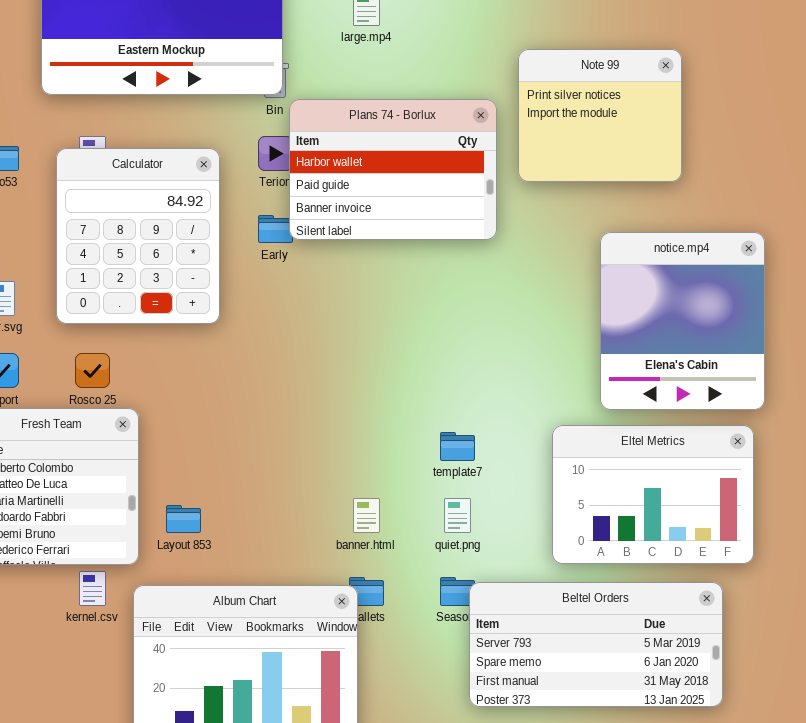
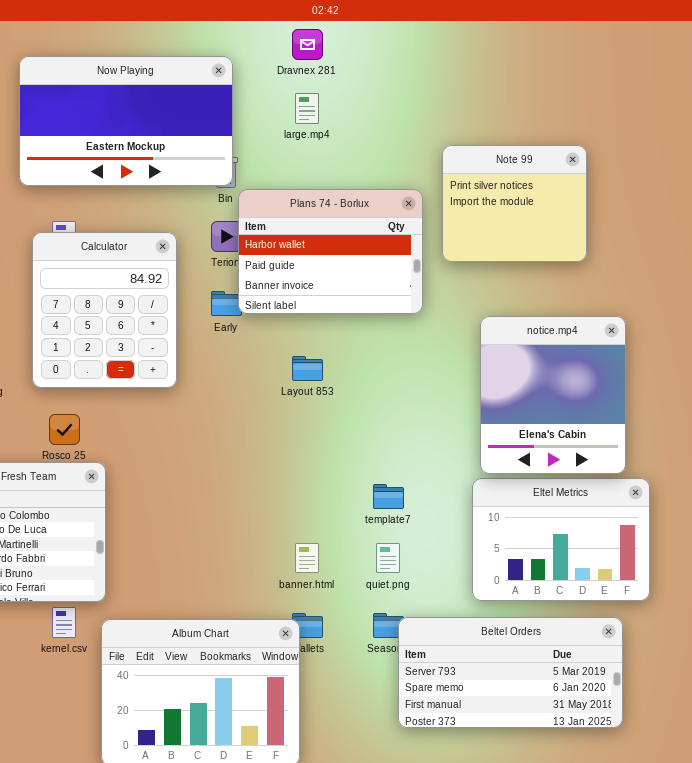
notice.mp4: [600,232,765,410] -> [480,316,626,474], moved
Layout 853: [166,505,201,533] -> [292,356,323,381], moved

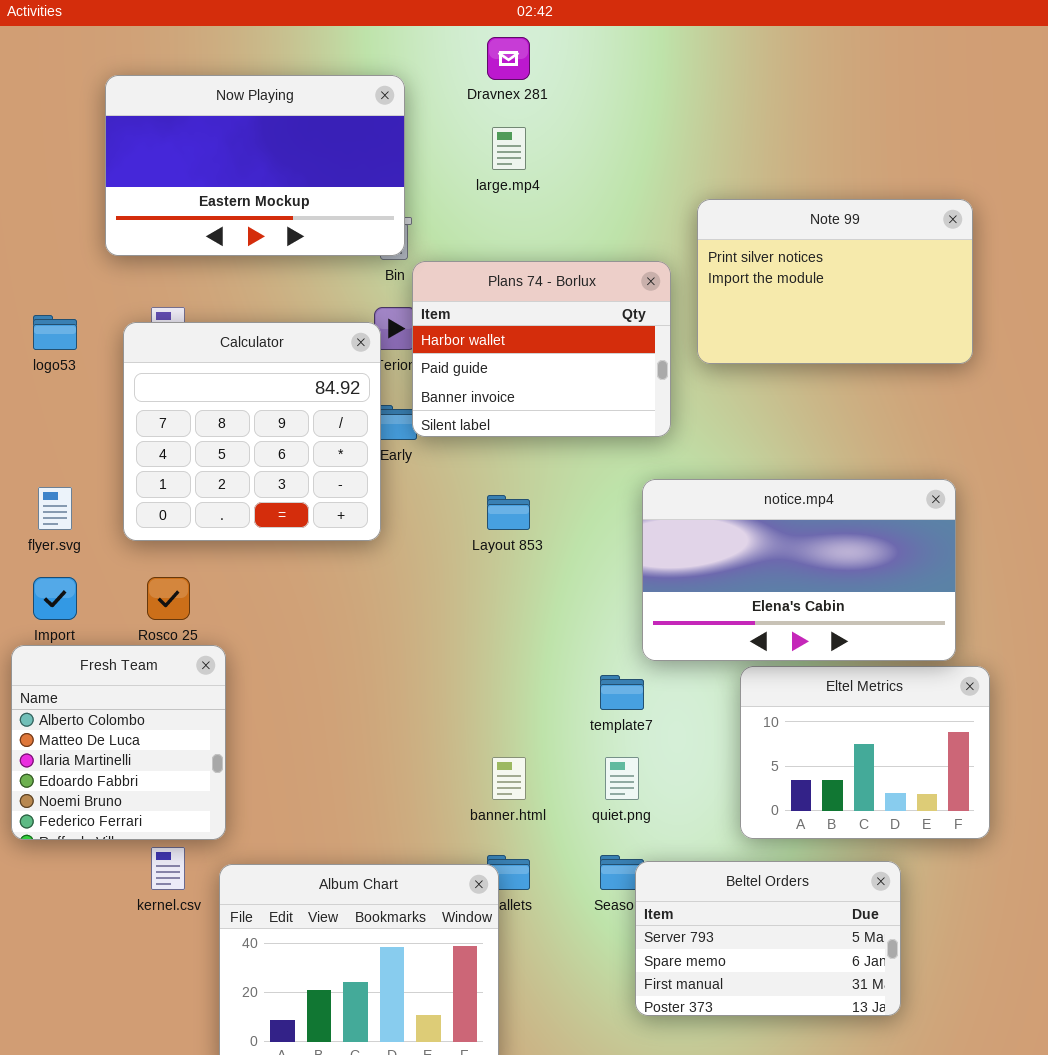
Note 99: [442,145,587,262] -> [697,199,973,364], resized
Calculator: [32,232,177,388] -> [123,322,381,541], resized
notice.mp4: [480,316,626,474] -> [642,479,956,661], resized
Beltel Orders: [398,617,623,728] -> [635,861,901,1016], resized

